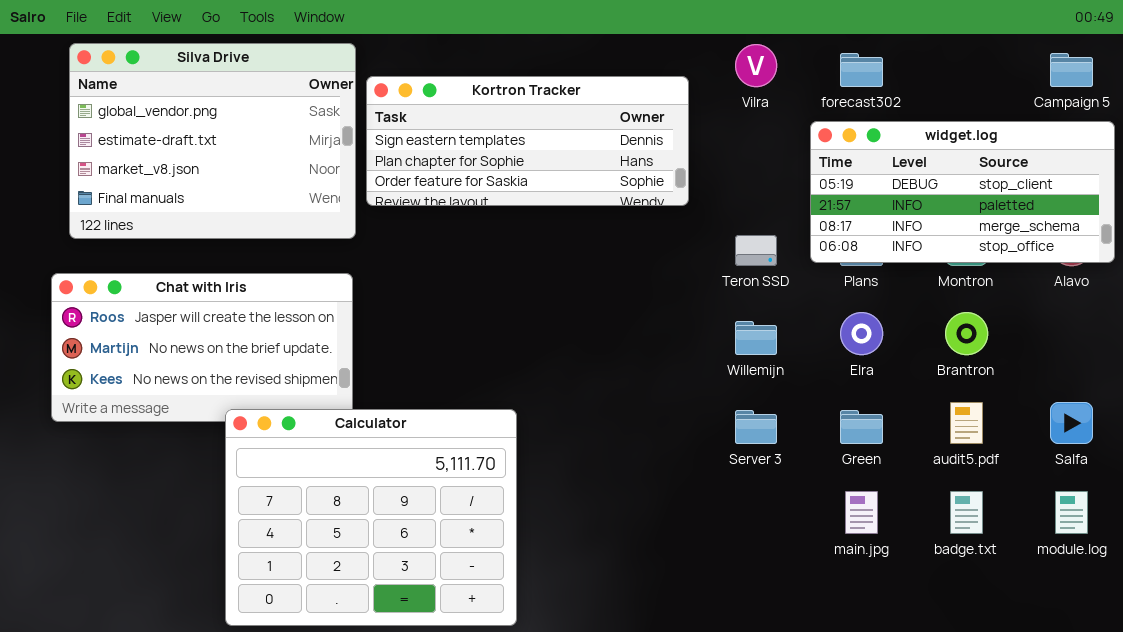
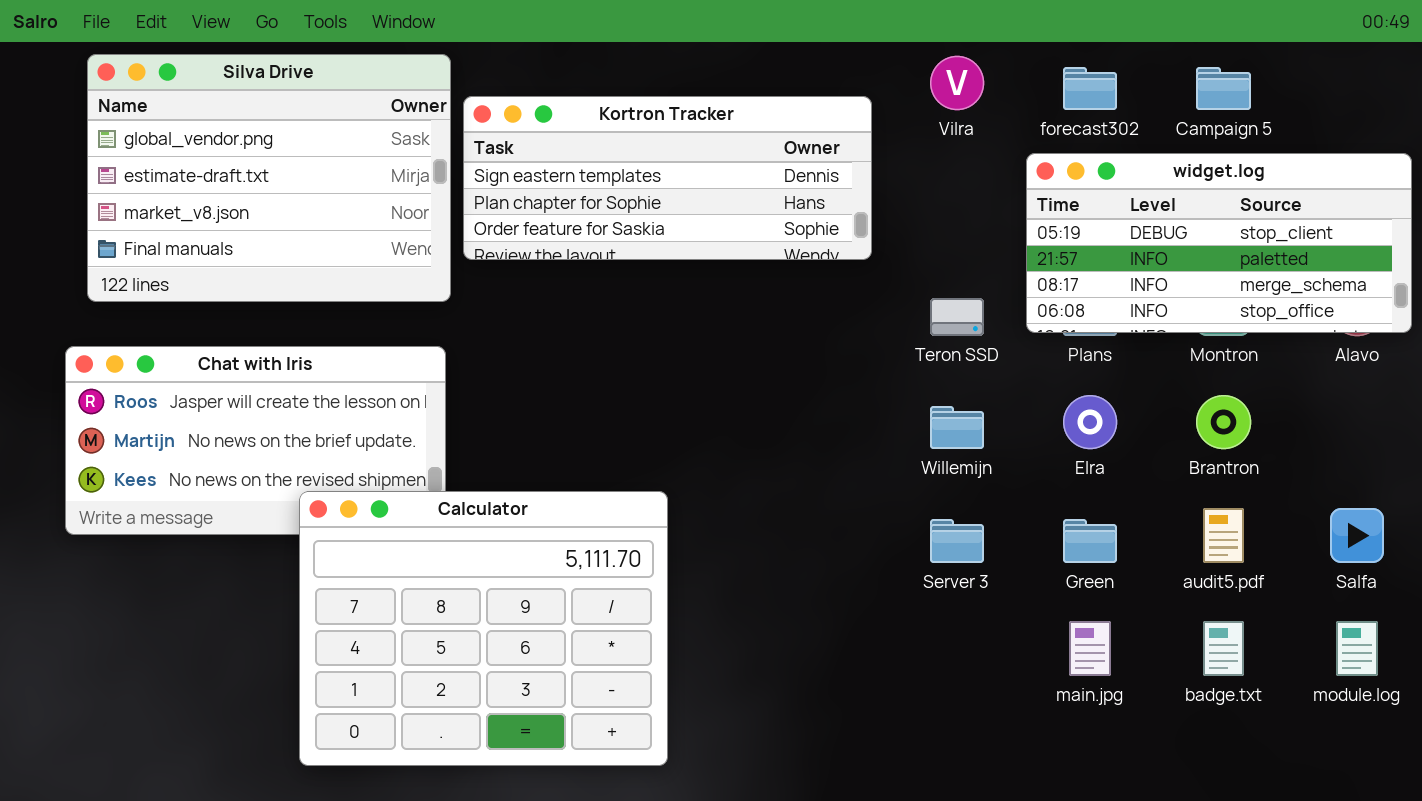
Campaign 5: [1050,53,1093,87] -> [1196,67,1251,110], moved
Calculator: [225,409,517,626] -> [299,491,668,766], moved

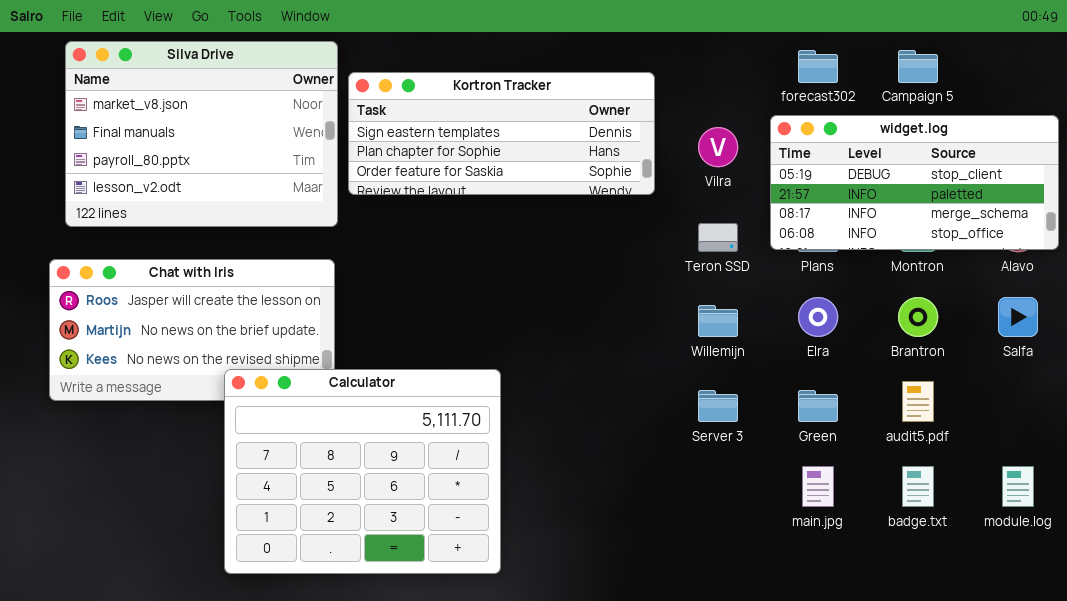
Silva Drive: [87,54,451,302] -> [65,41,338,227], scrolled down 2 rows
Vilra: [930,56,984,110] -> [698,127,738,167], moved
Salfa: [1330,508,1384,563] -> [998,297,1038,337], moved

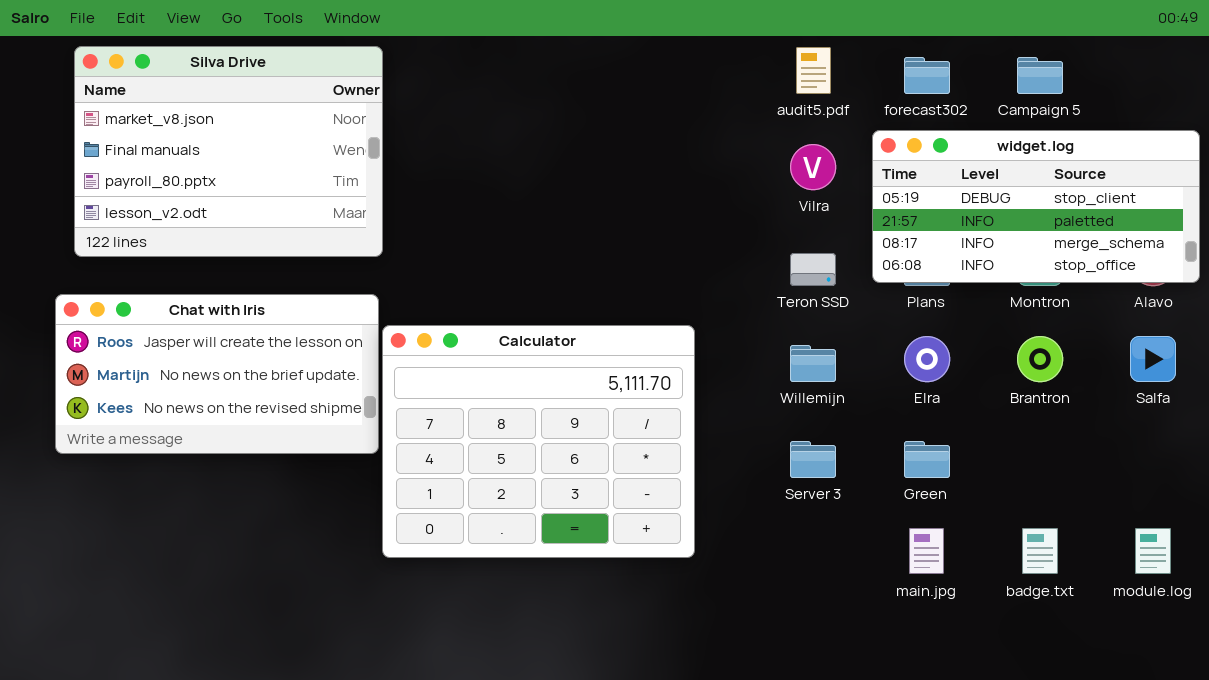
Kortron Tracker: [348,72,655,195] -> none, closed
Calculator: [224,369,501,574] -> [382,325,695,558], moved
audit5.pdf: [902,381,934,422] -> [796,47,831,94], moved

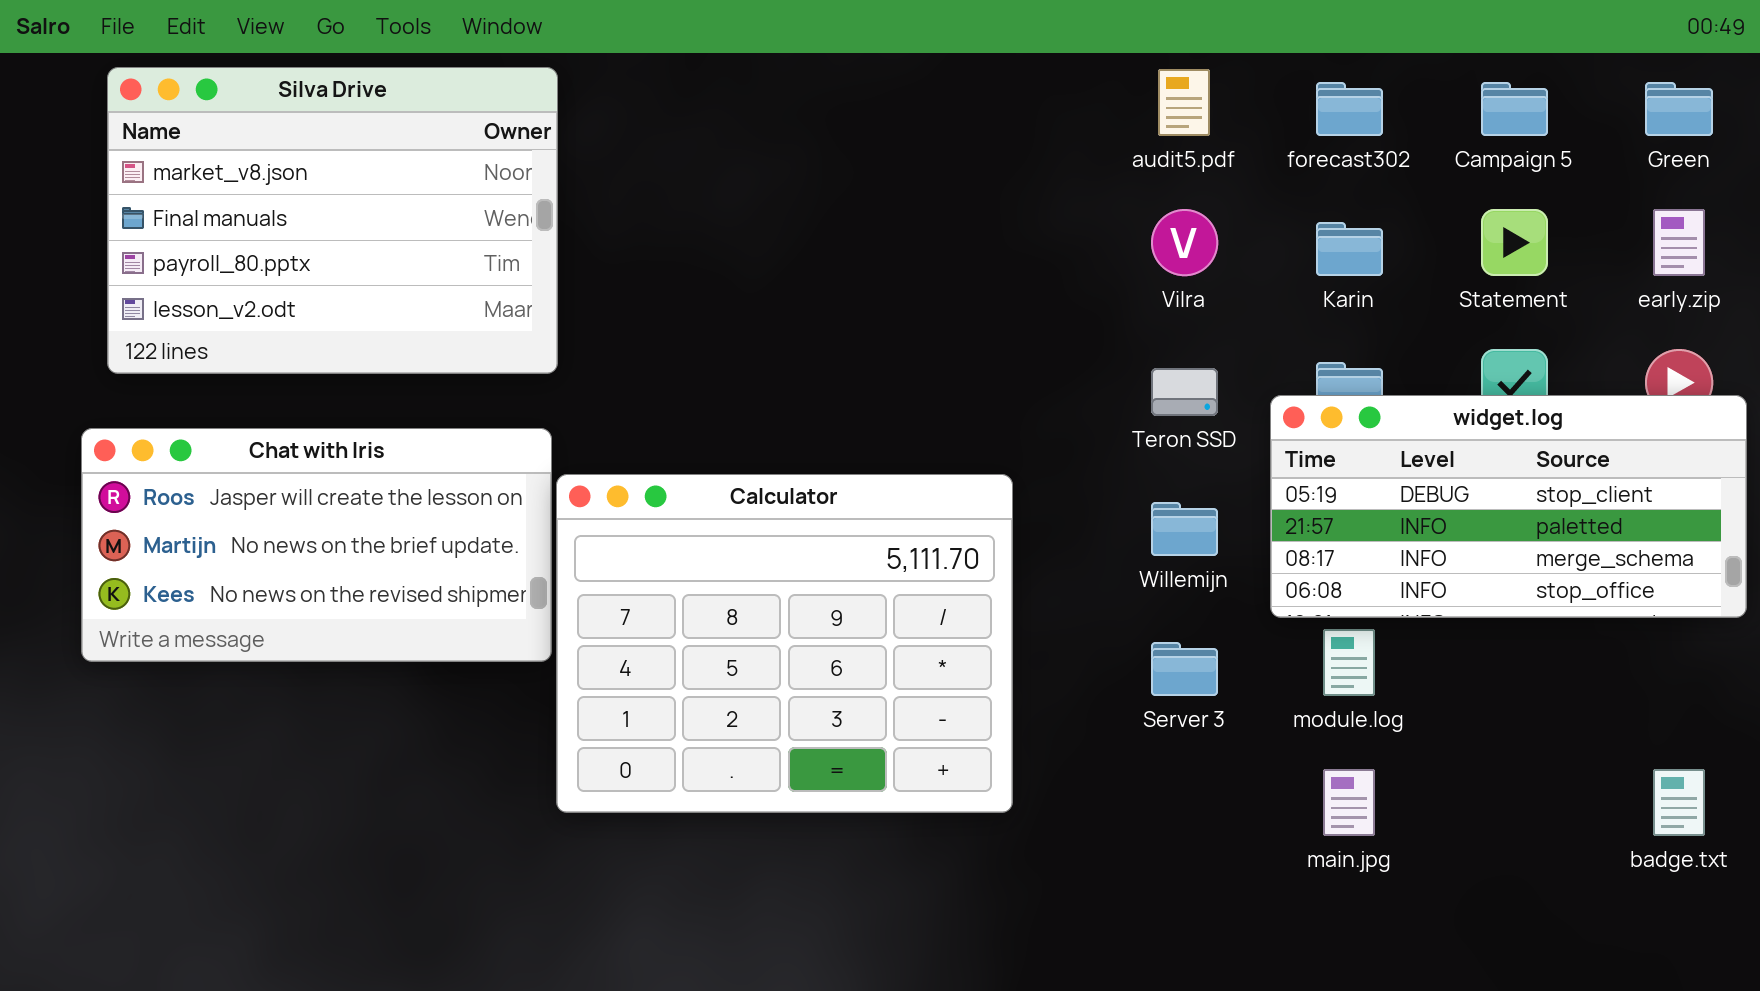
widget.log: [872,130,1200,283] -> [1270,395,1747,618], moved
Green: [904,441,950,478] -> [1645,82,1713,136], moved
badge.txt: [1022,528,1058,574] -> [1653,769,1705,836], moved
module.log: [1135,528,1171,574] -> [1323,629,1375,696], moved

